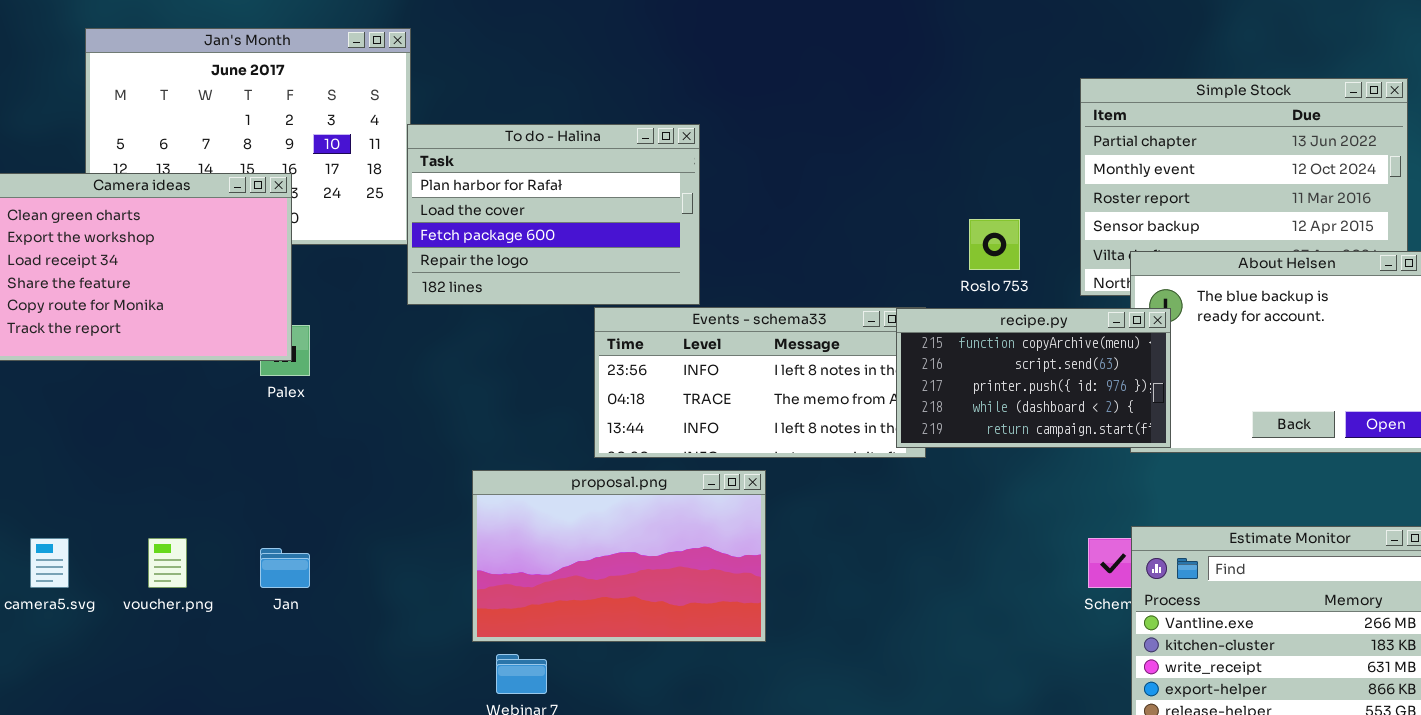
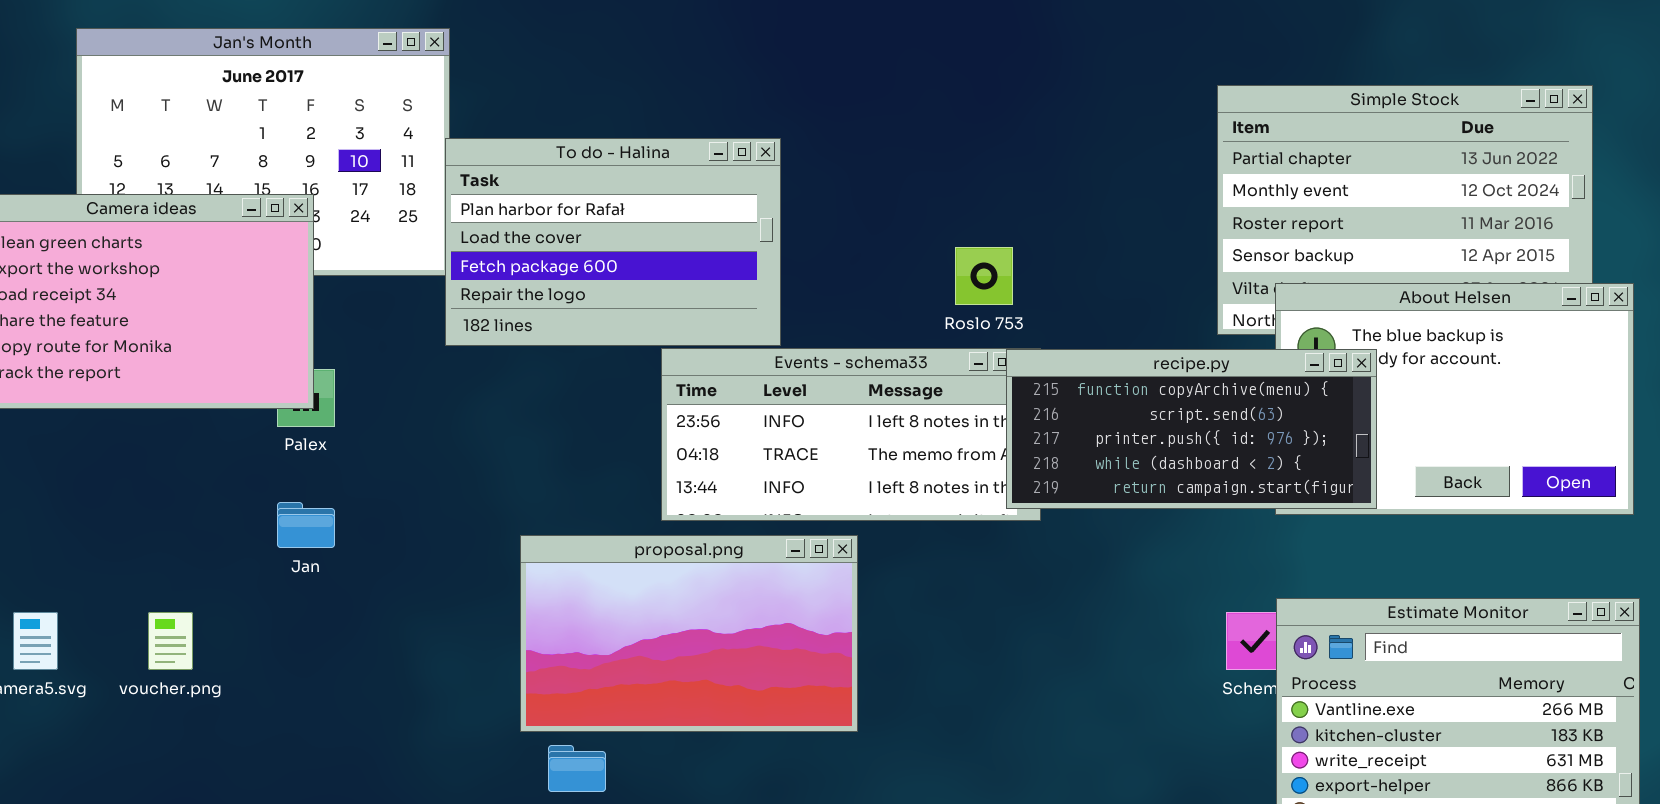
Roslo 753: [969,219,1020,270] -> [955,247,1013,305], moved
recipe.py: [896,308,1171,448] -> [1006,349,1377,509], resized
Jan: [260,548,310,588] -> [277,502,335,548], moved

